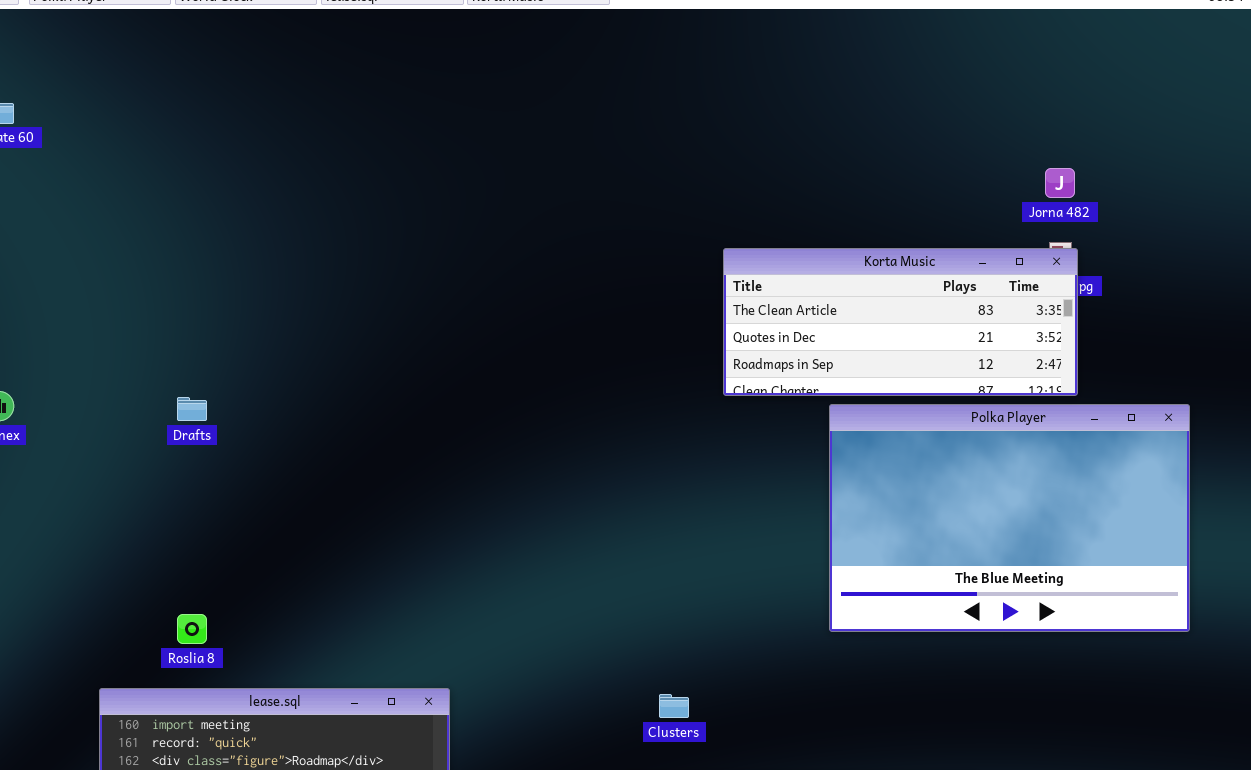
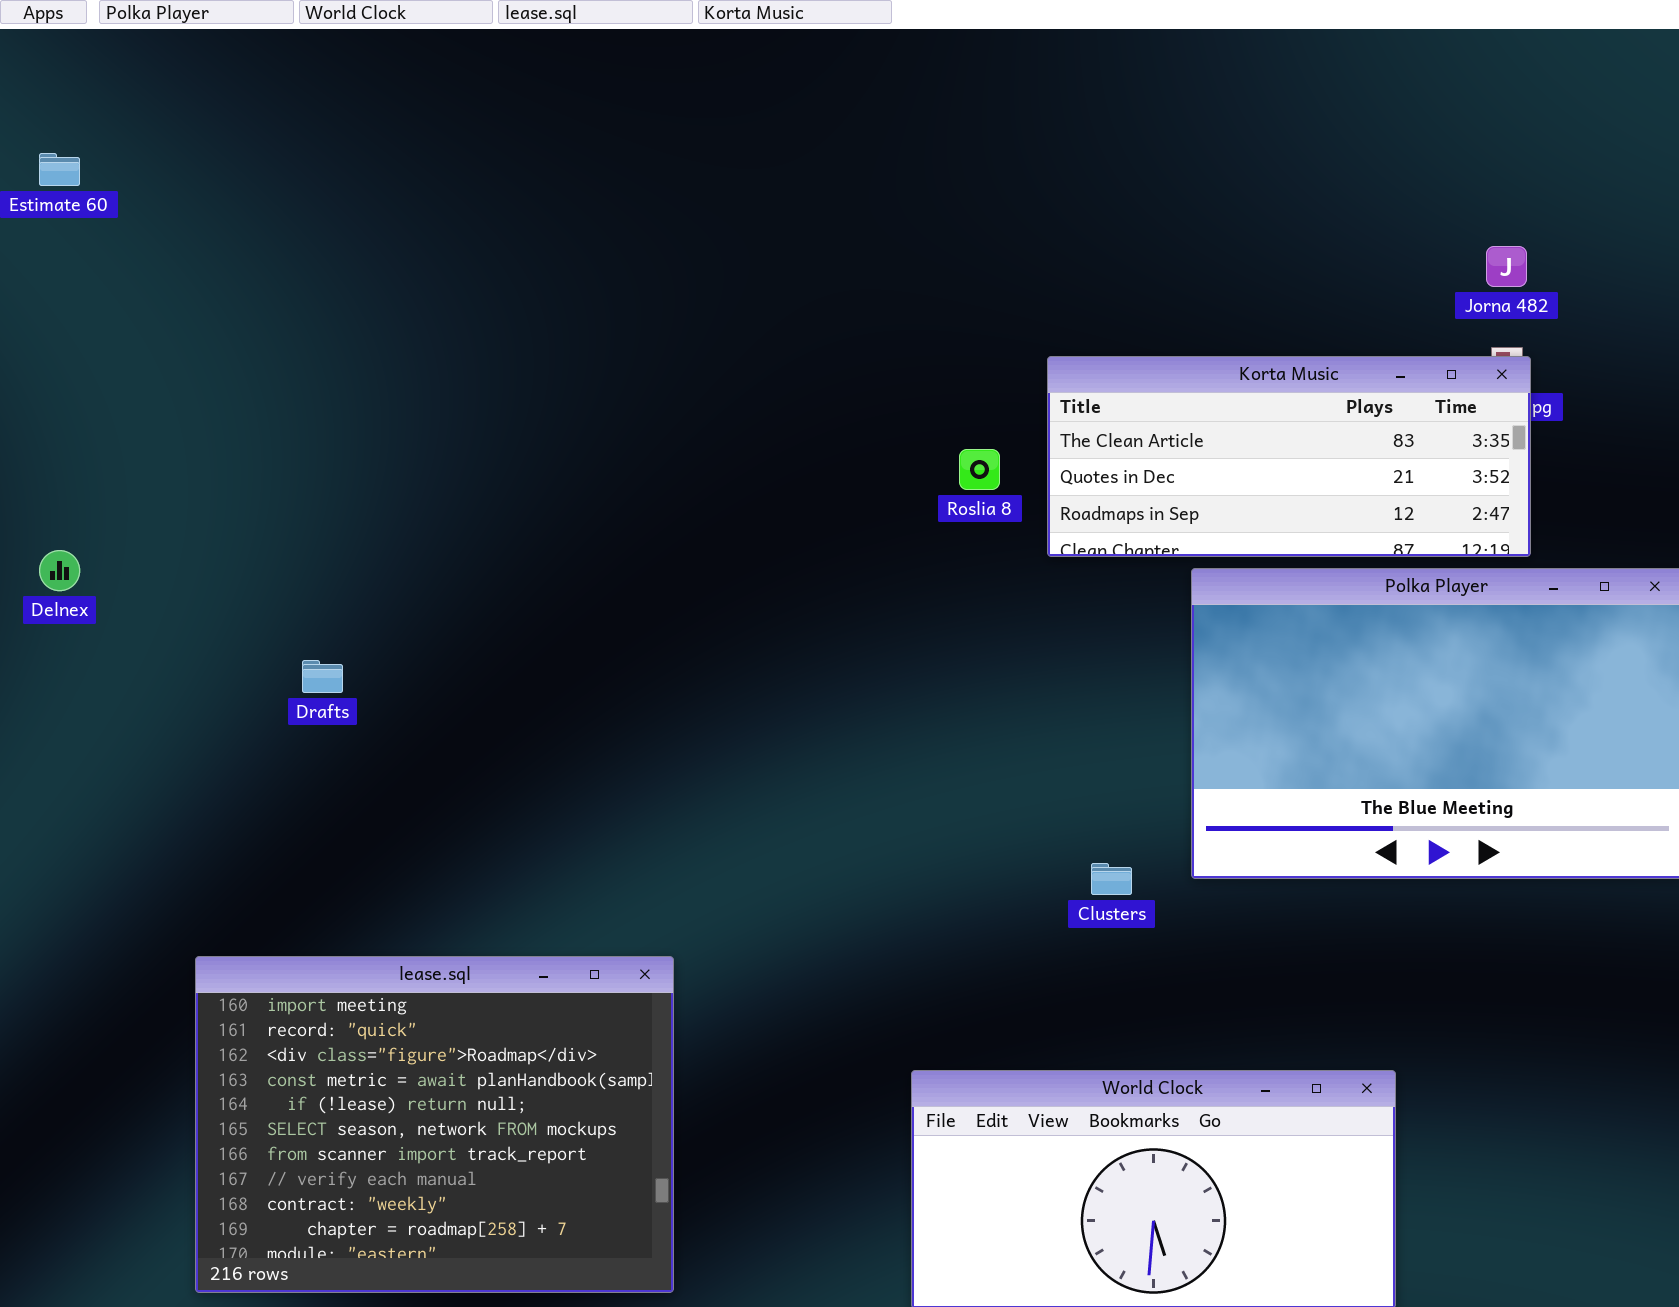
Drafts: [177,397,207,421] -> [302,660,343,693], moved
Roslia 8: [177,614,207,644] -> [959,449,1000,490], moved
Clusters: [659,694,689,718] -> [1091,863,1132,895], moved

